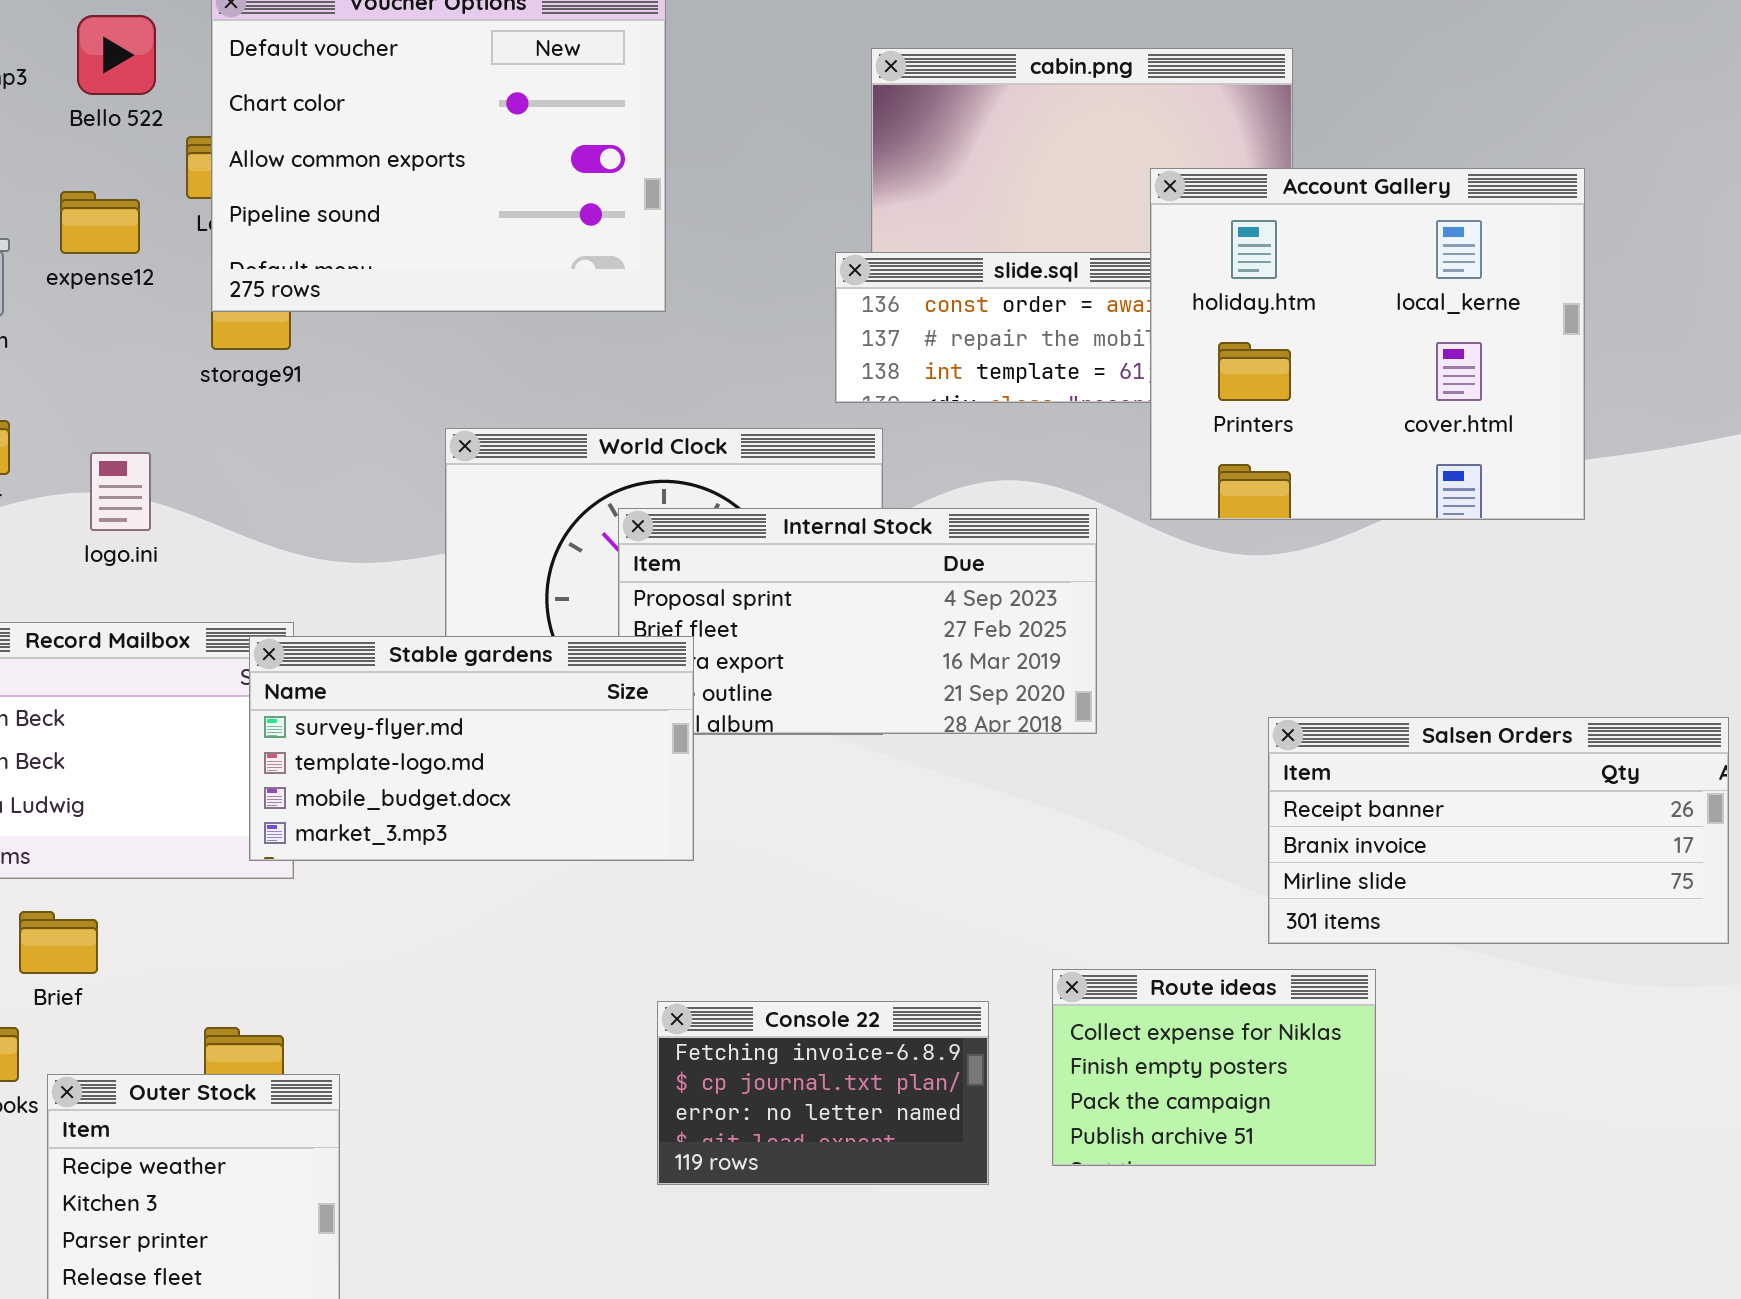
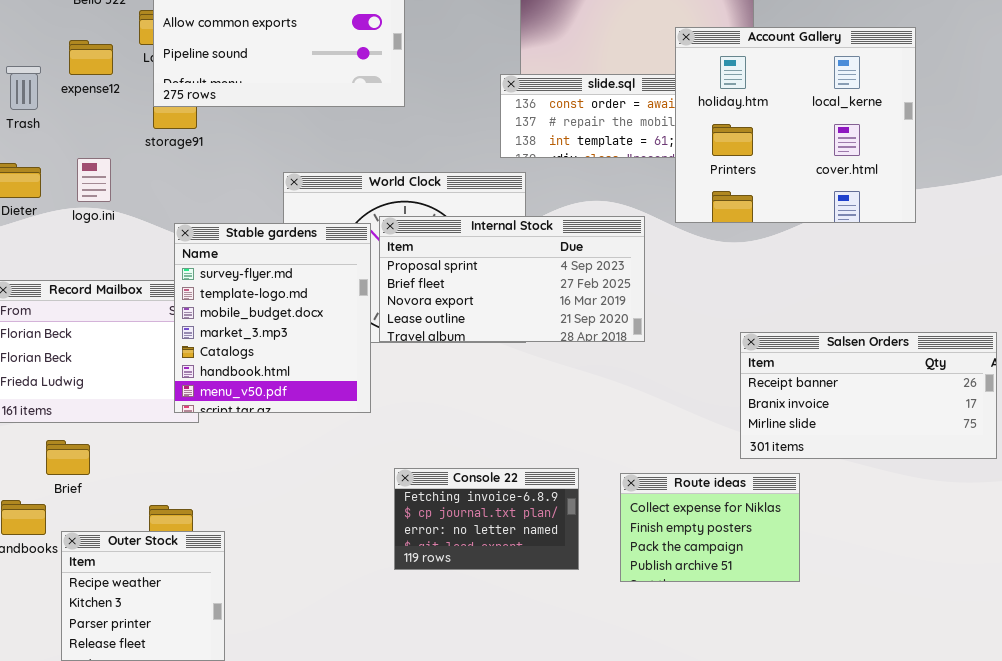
logo.ini: [90,452,151,531] -> [77,158,111,202], moved
Stable gardens: [249,636,694,861] -> [174,223,371,413], resized
Console 22: [657,1001,989,1185] -> [394,468,579,570], moved

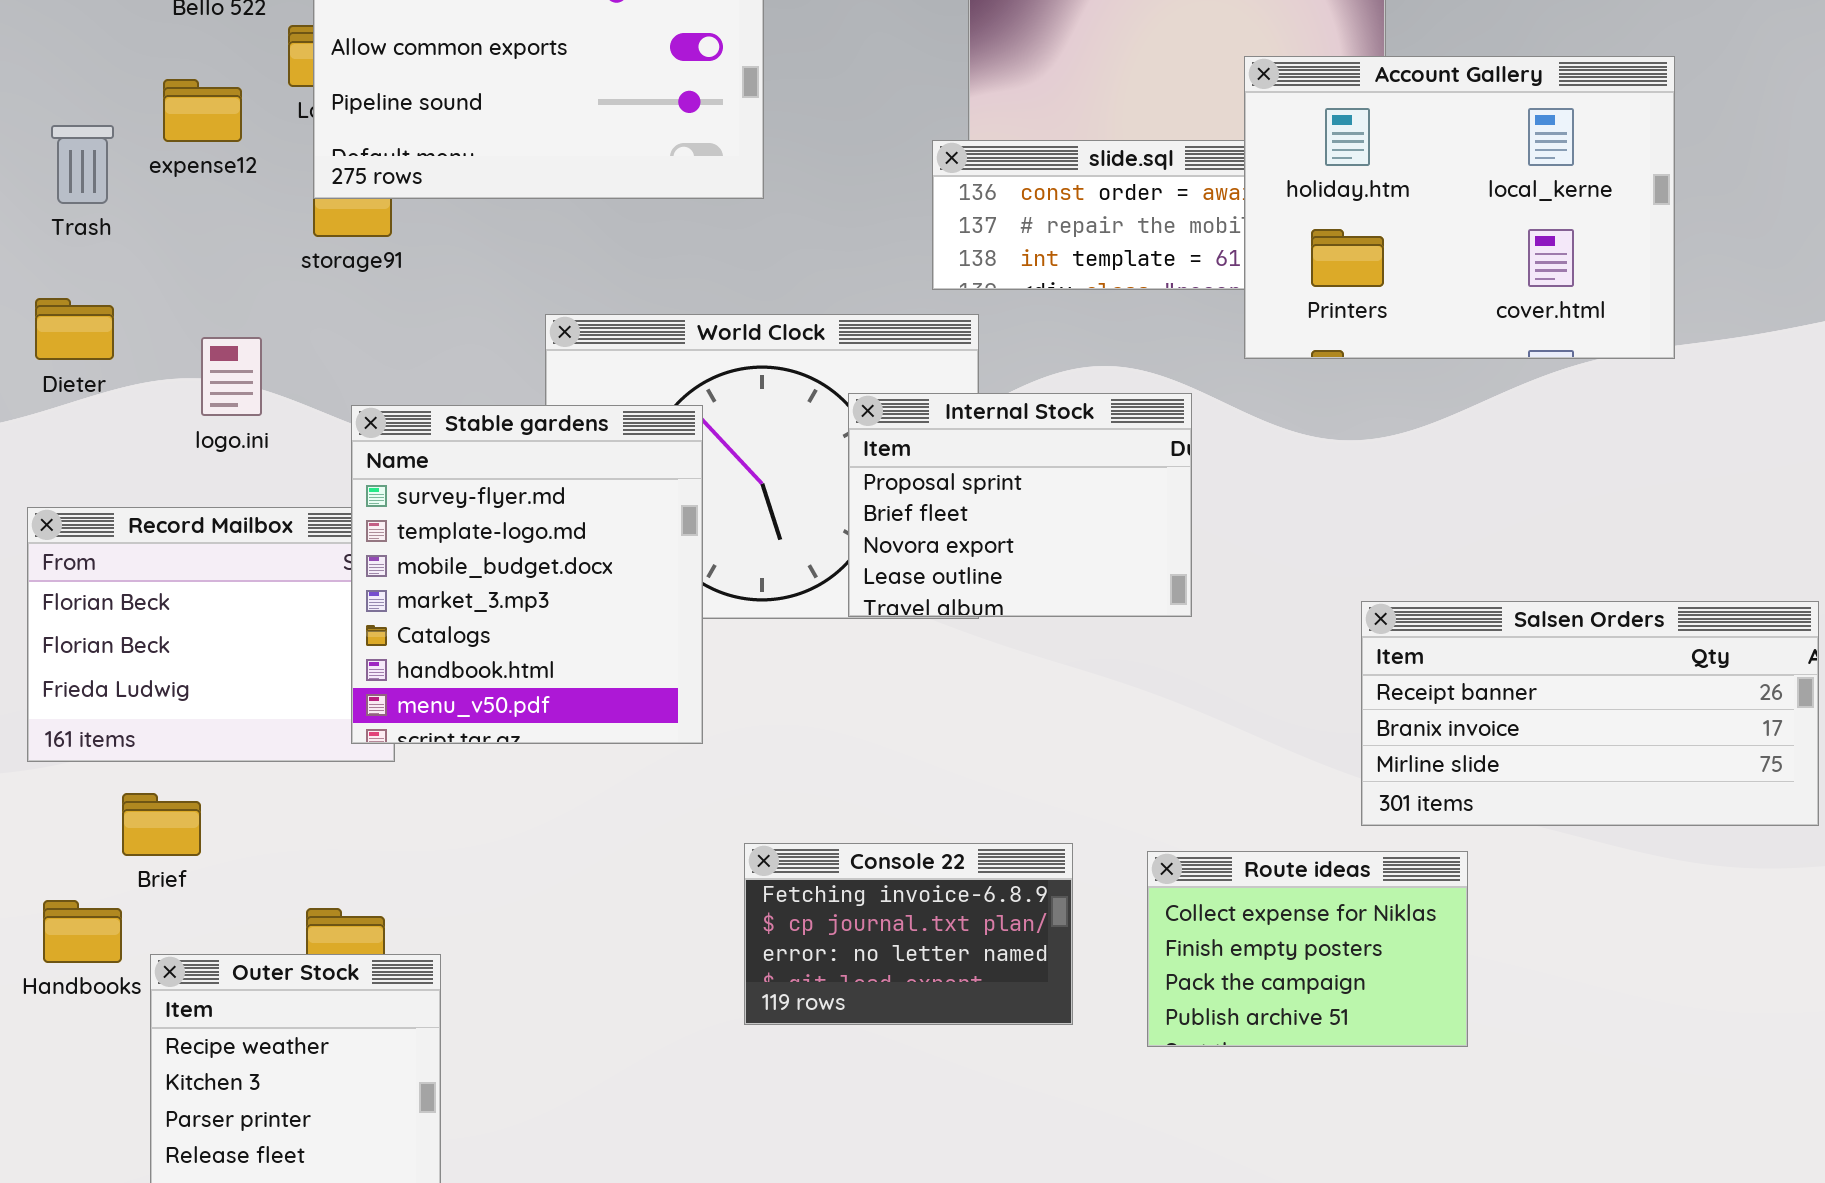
Account Gallery: [675,27,916,223] -> [1244,56,1675,359], resized
logo.ini: [77,158,111,202] -> [201,337,262,416], moved
Internal Stock: [379,216,645,342] -> [848,393,1192,617], resized

